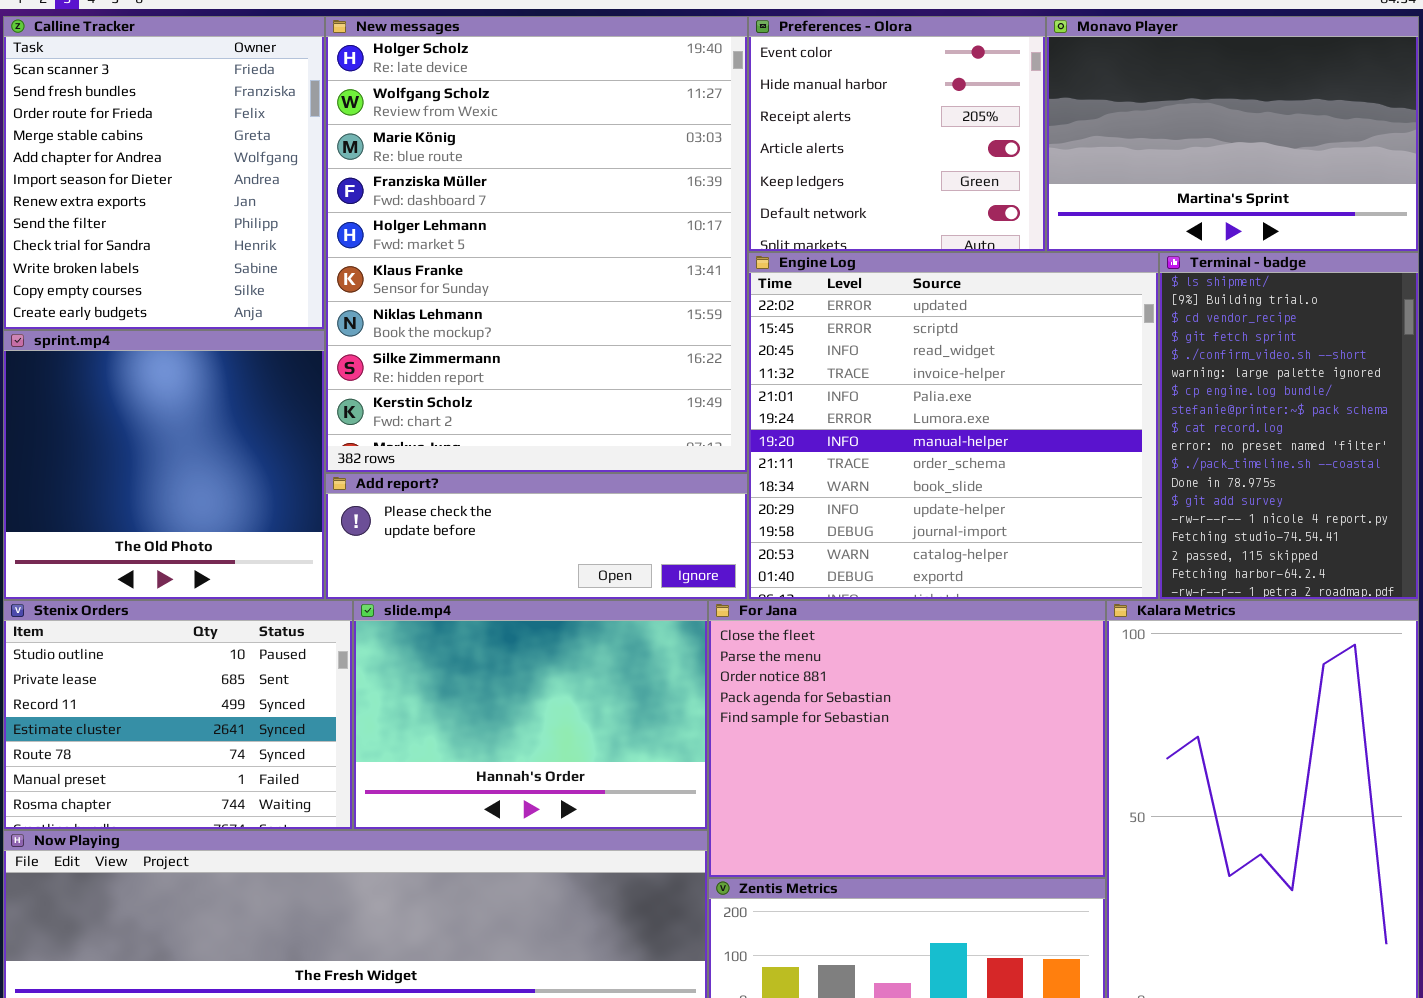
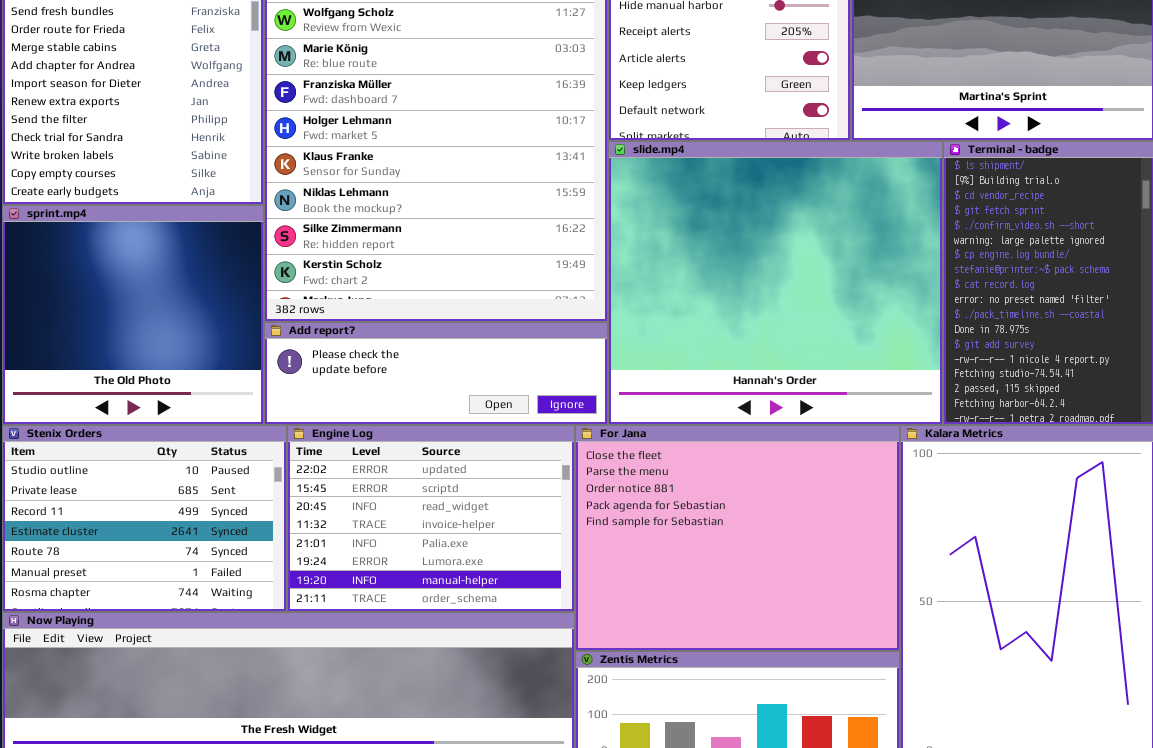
Engine Log: [748,252,1159,600] -> [287,425,575,612], moved, resized
slide.mp4: [353,600,708,830] -> [608,141,943,425], moved, resized

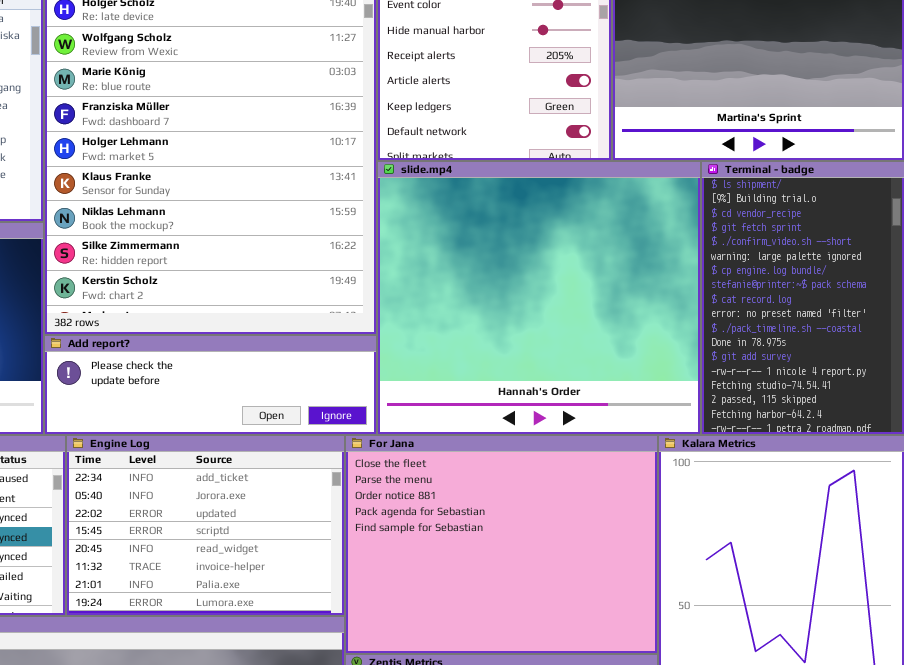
Engine Log: [287,425,575,612] -> [66,435,345,616], scrolled up 2 rows

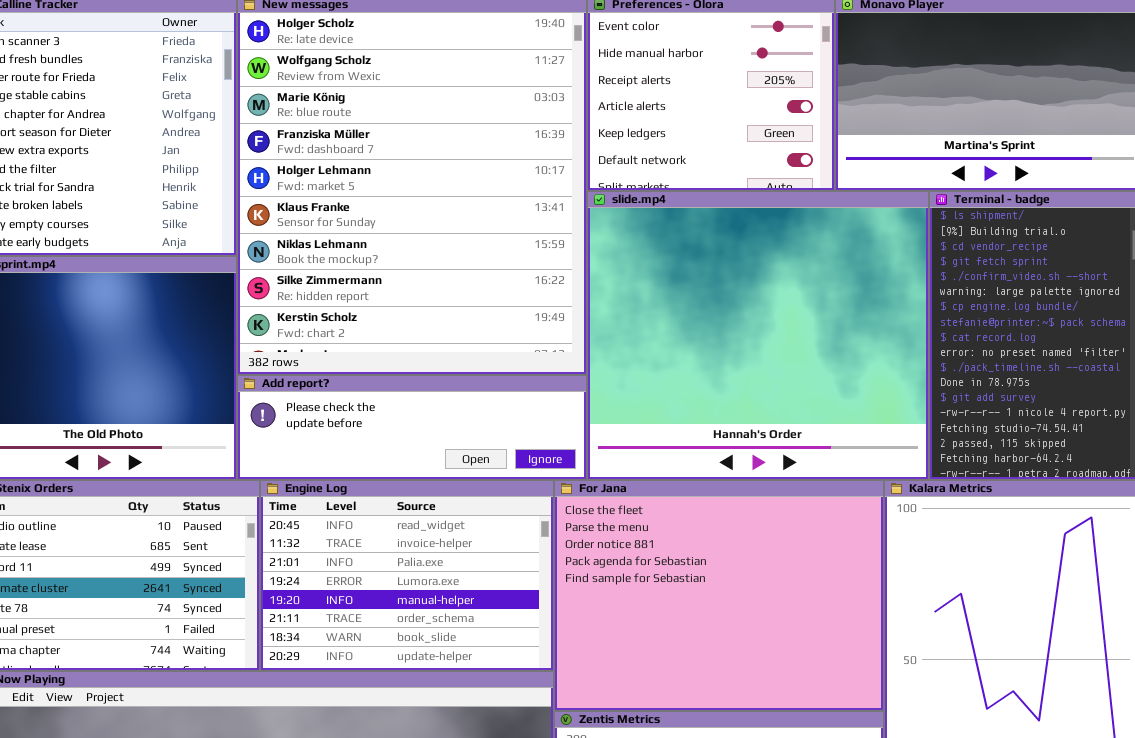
Engine Log: [66,435,345,616] -> [260,480,554,671], scrolled down 4 rows

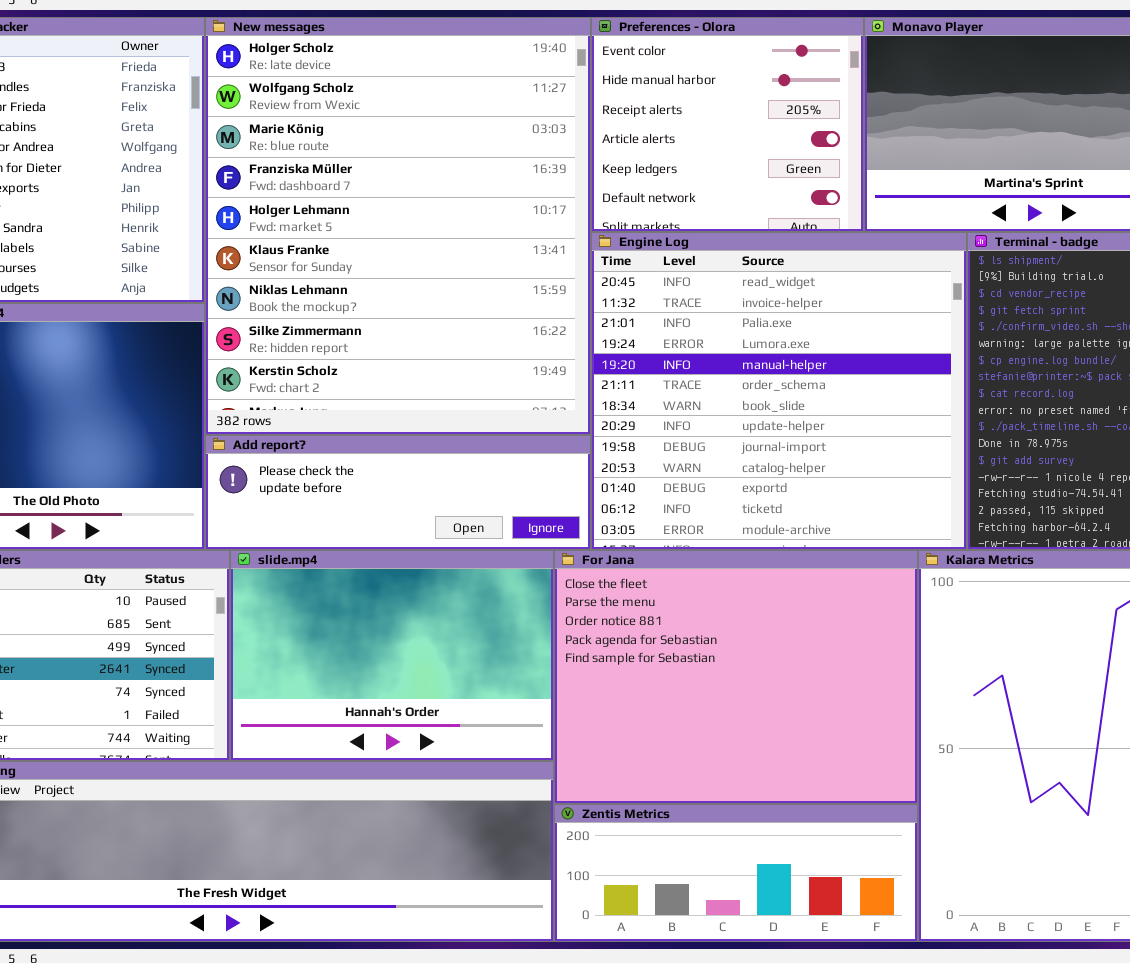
slide.mp4: [587,191,929,480] -> [230,550,554,761], moved, resized
Engine Log: [260,480,554,671] -> [591,232,967,550], moved, resized

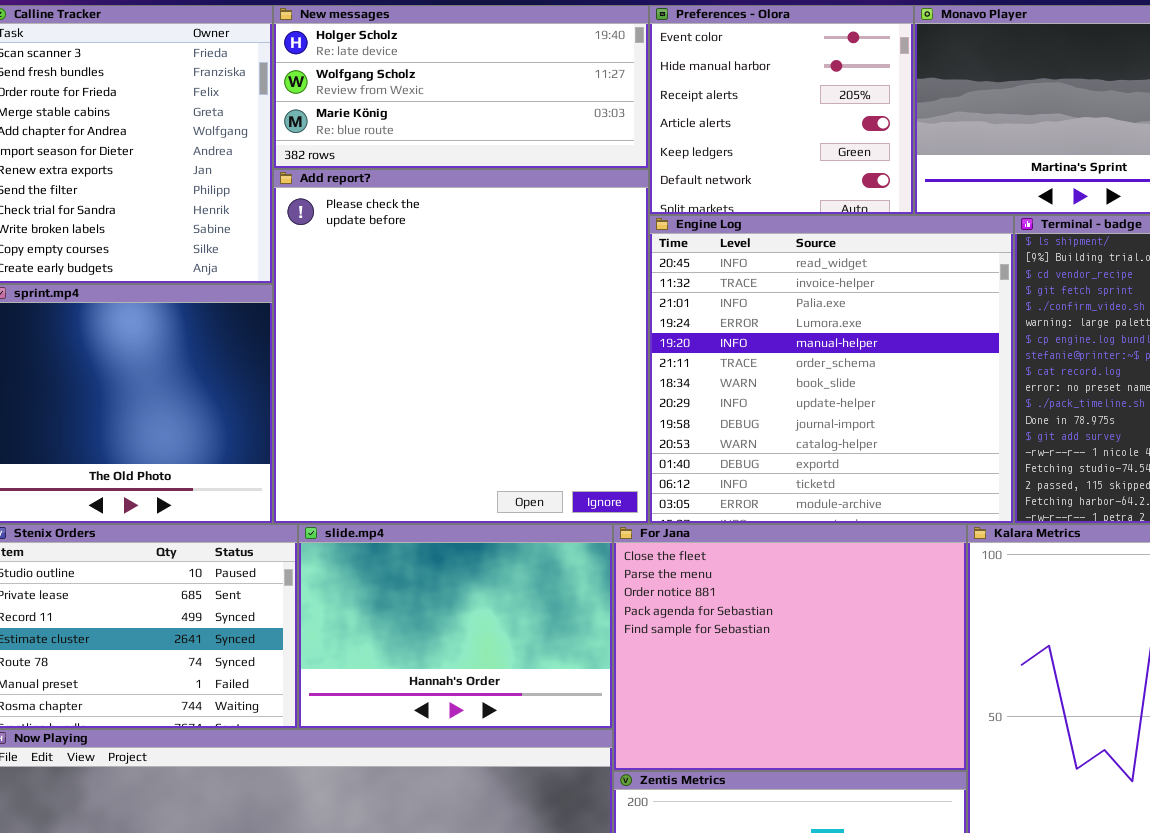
New messages: [205,17,591,435] -> [273,5,649,169], resized
Add report?: [205,435,591,550] -> [273,169,649,524], resized

